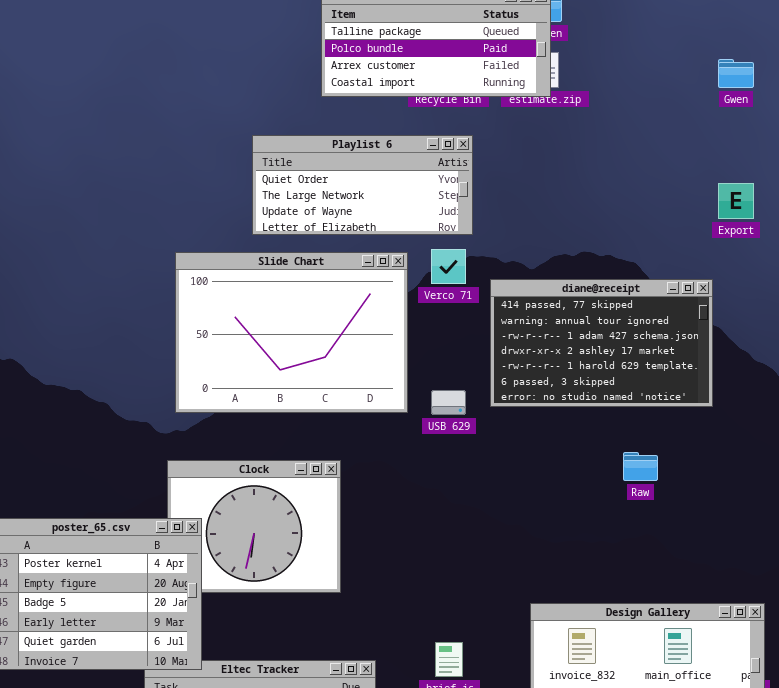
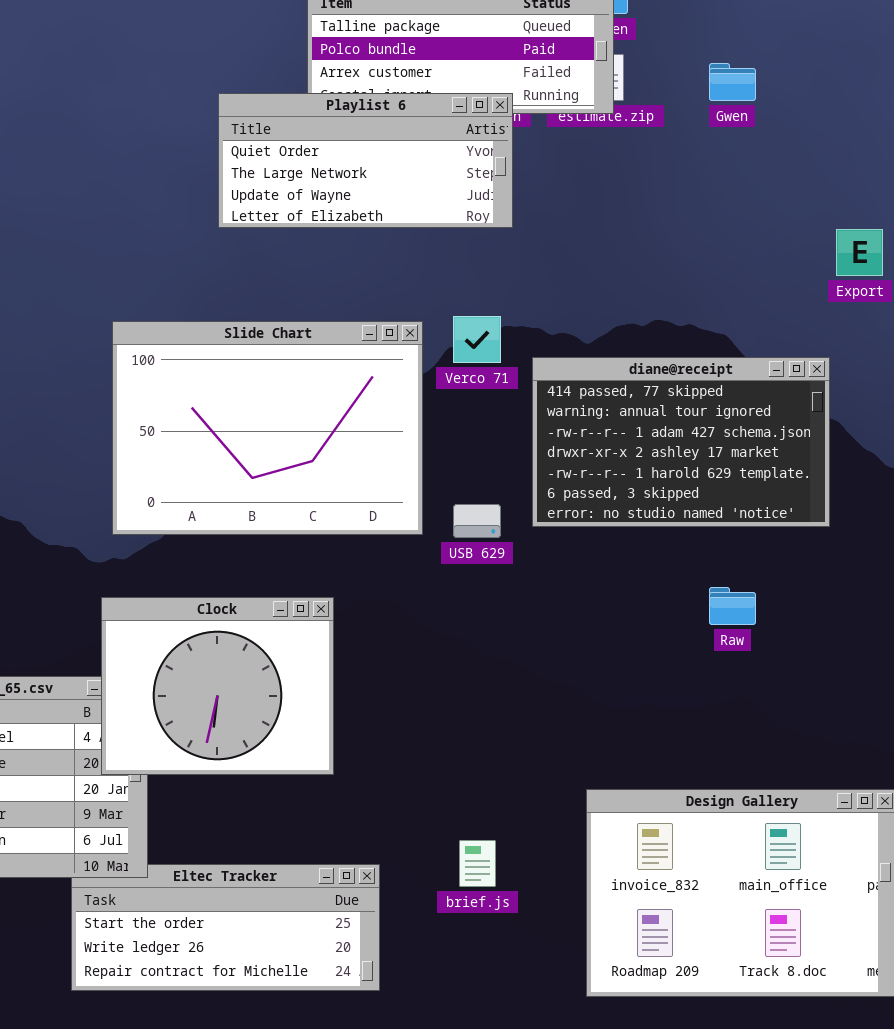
Gwen: [718,59,754,88] -> [709,63,756,101], moved
Playlist 6: [252,135,473,235] -> [218,93,513,228], moved
Clock: [167,460,341,593] -> [101,597,334,775], raised

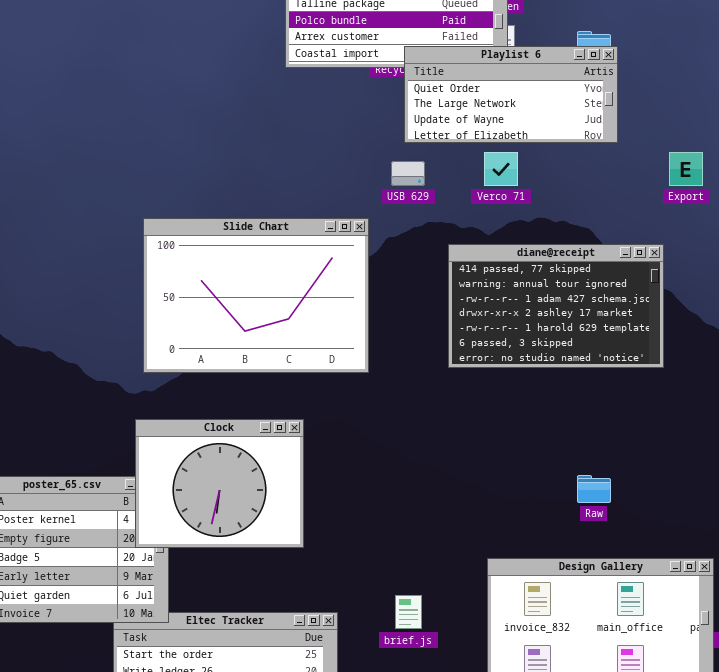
Playlist 6: [218,93,513,228] -> [404,46,618,143], moved
Verco 71: [453,316,501,363] -> [484,152,518,186], moved
USB 629: [453,504,501,538] -> [391,161,425,186], moved
Raw: [709,587,756,625] -> [577,475,611,503], moved

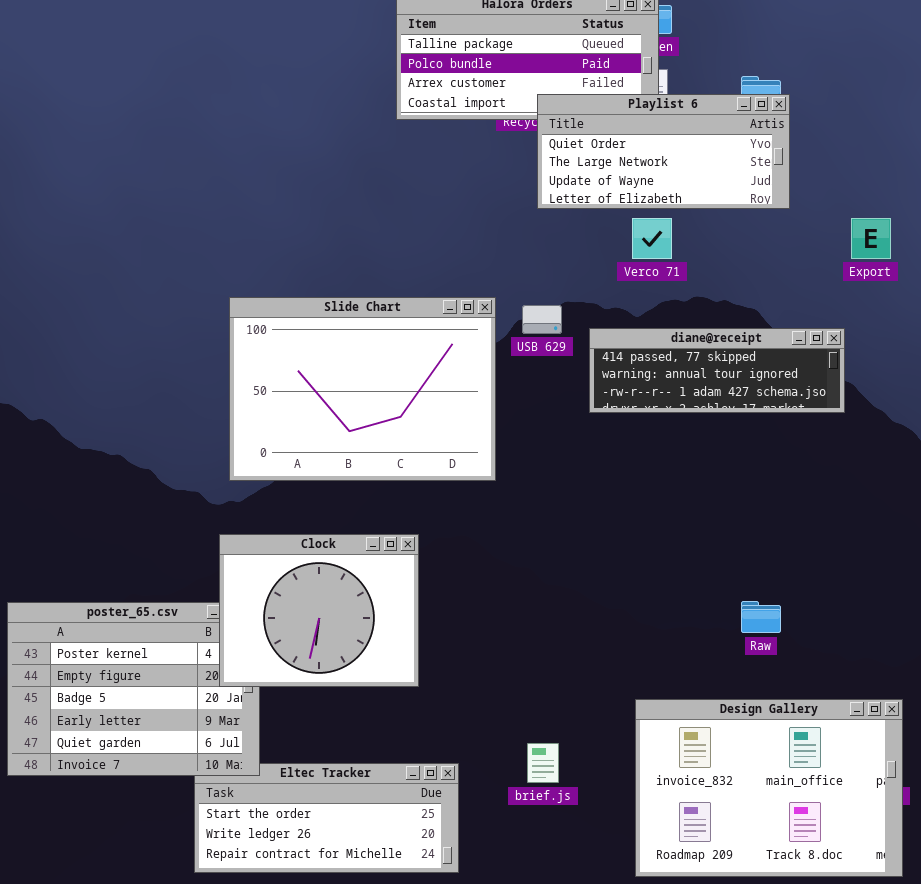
USB 629: [391,161,425,186] -> [522,305,562,334], moved
diane@receipt: [448,244,664,368] -> [589,328,845,413], resized

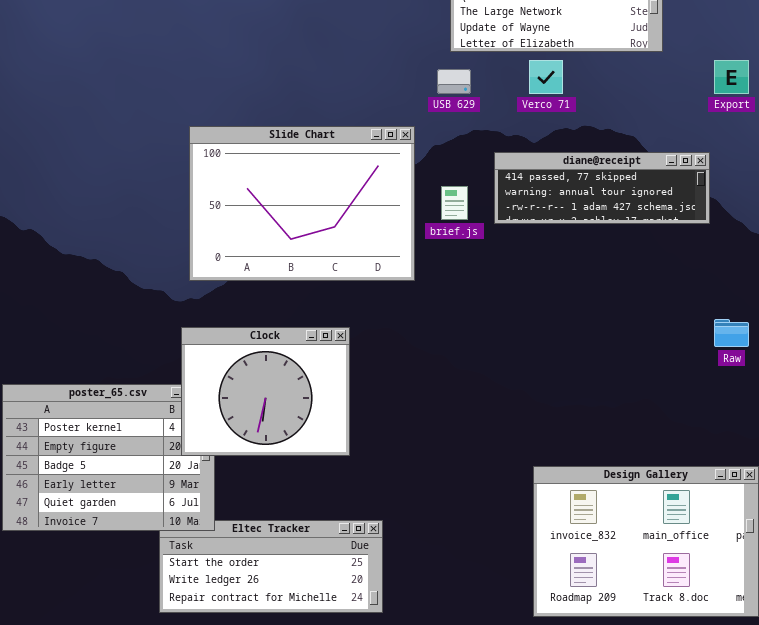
USB 629: [522,305,562,334] -> [437,69,471,94], moved
Raw: [741,601,781,633] -> [714,319,749,347], moved
brief.js: [527,743,559,783] -> [441,186,468,220], moved

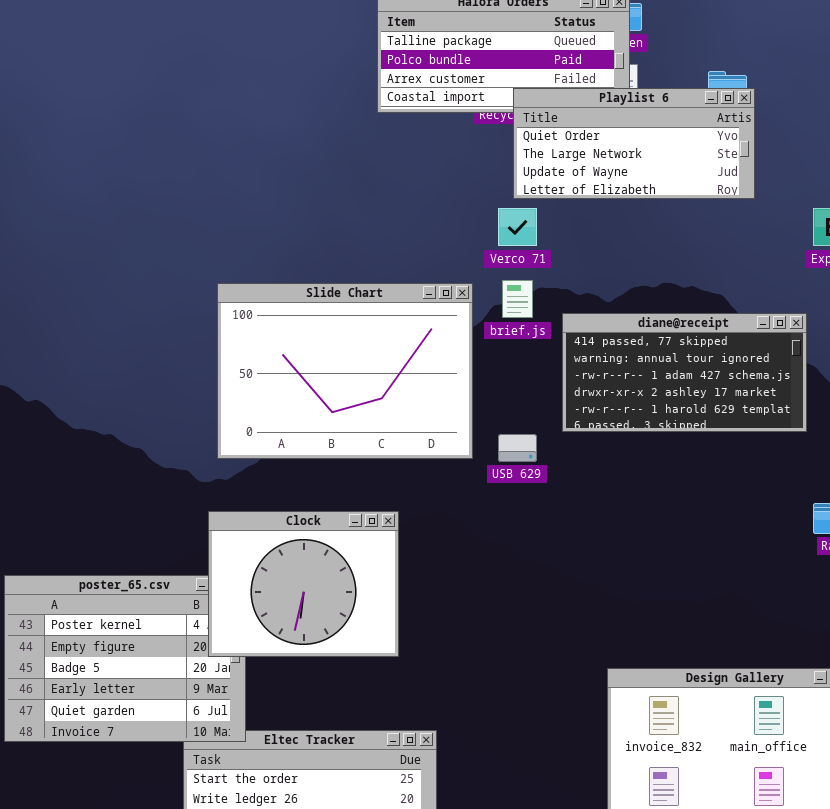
Verco 71: [529,60,563,94] -> [498,208,537,246], moved
USB 629: [437,69,471,94] -> [498,434,537,462], moved
diane@receipt: [494,152,710,224] -> [562,313,807,432], resized
brief.js: [441,186,468,220] -> [502,280,533,318], moved

